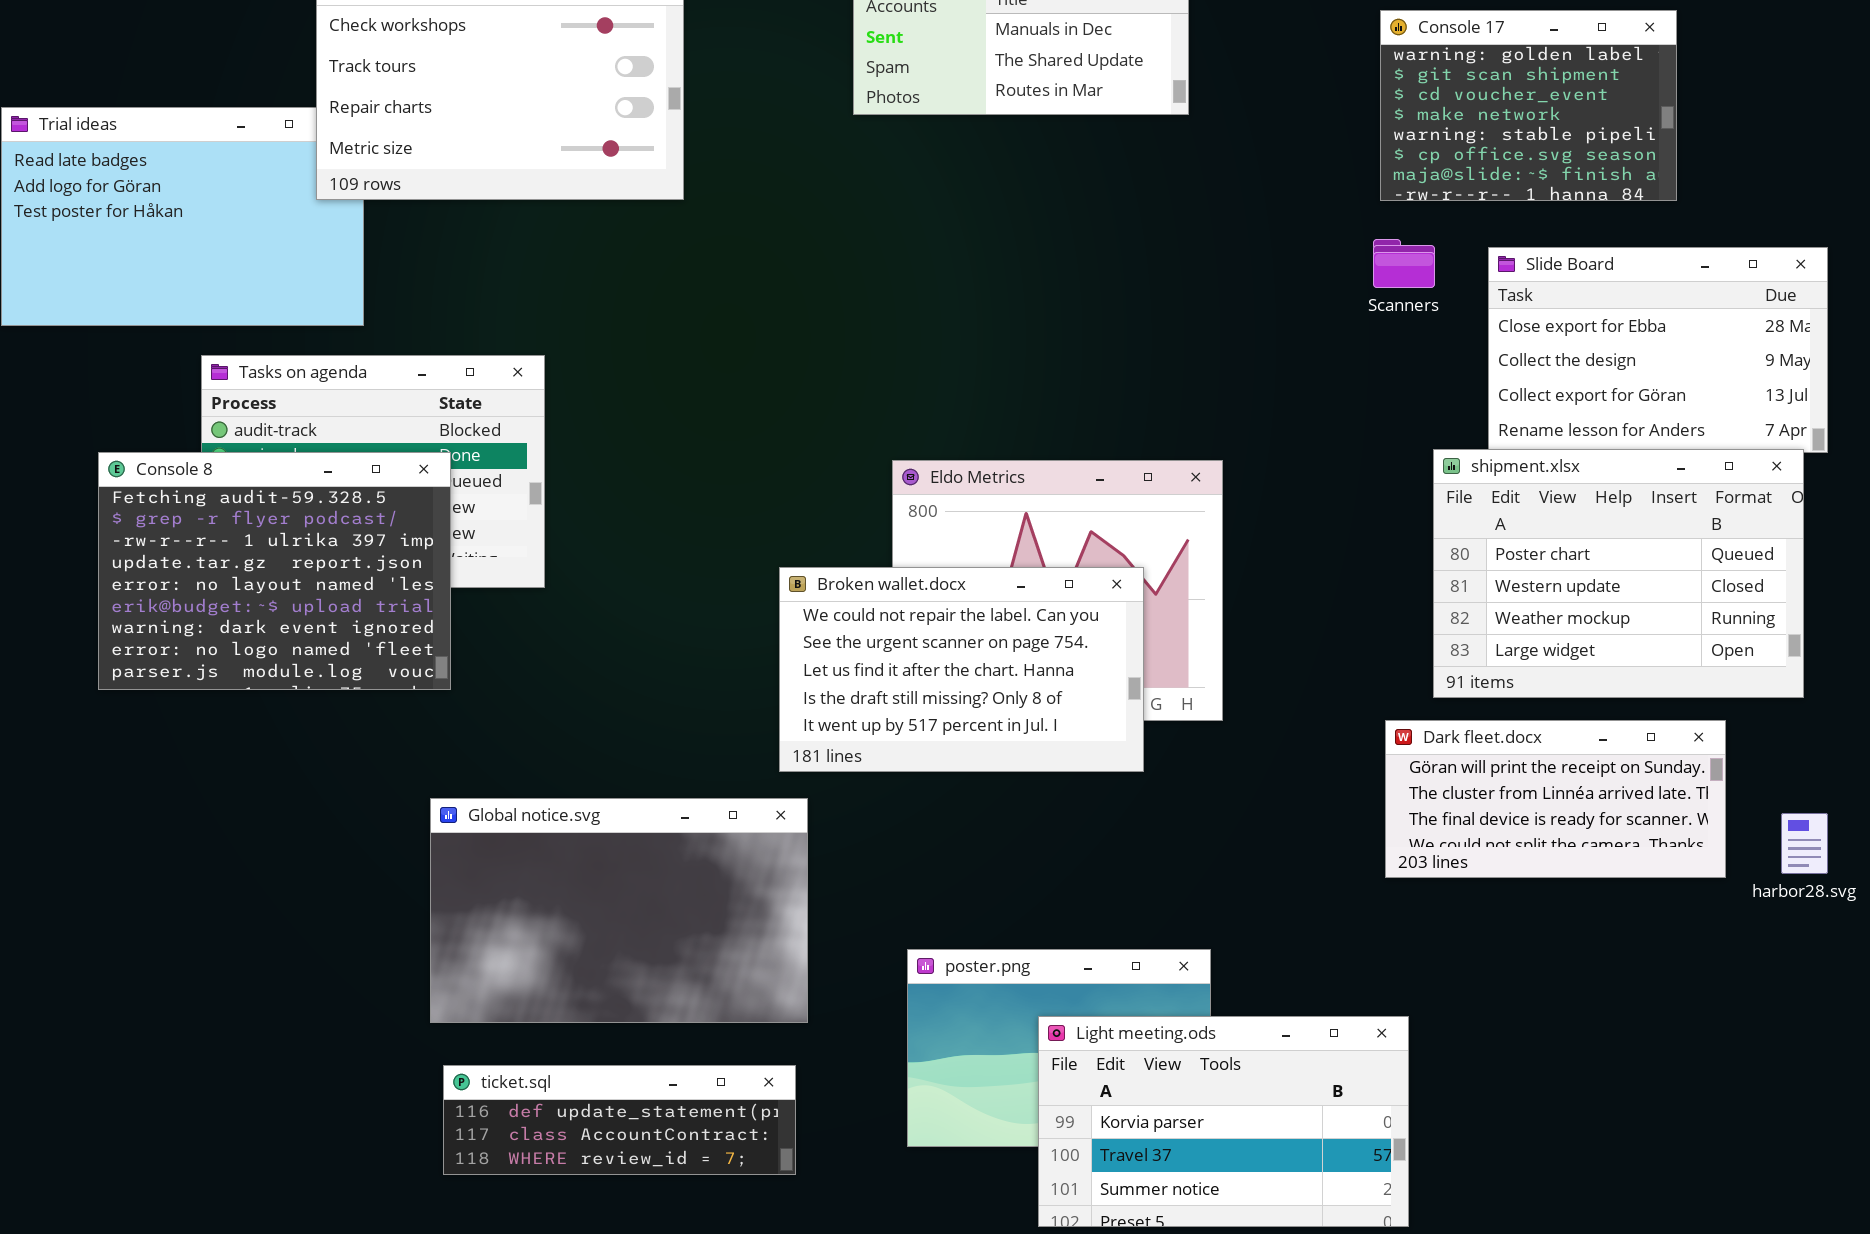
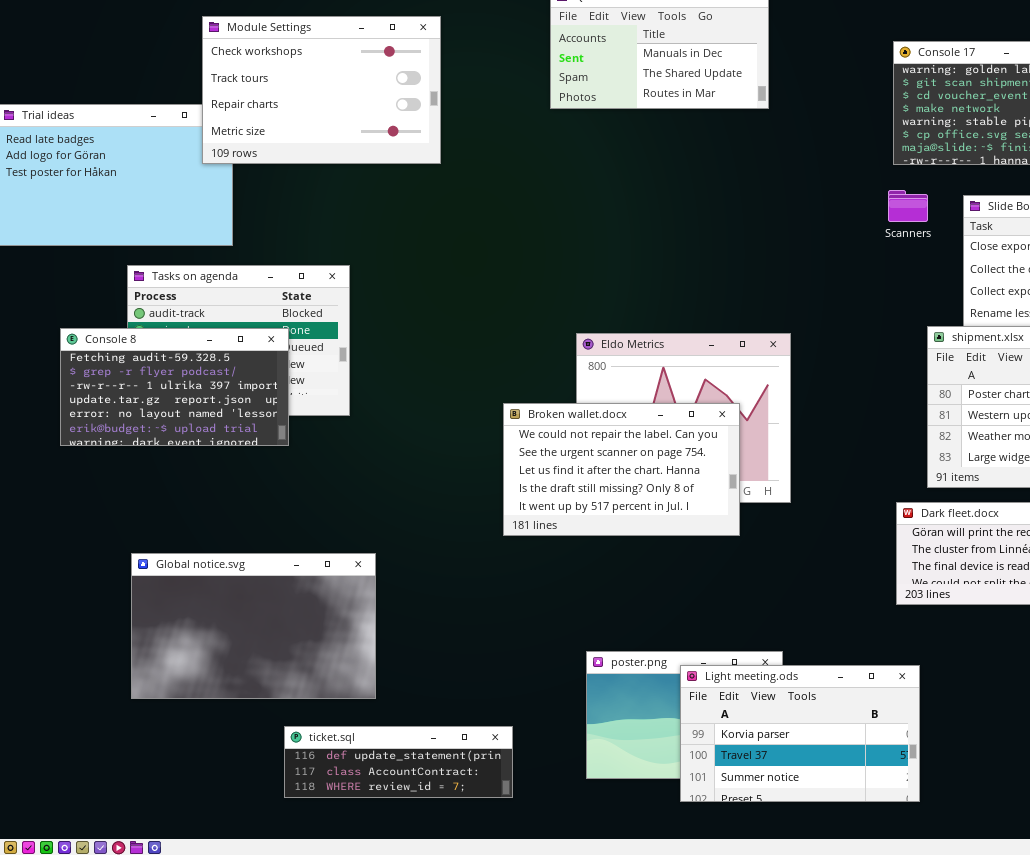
Console 8: [98,452,451,690] -> [60,328,289,446], resized
Global notice.svg: [430,798,808,1023] -> [131,553,376,699], moved
Light meeting.ods: [1038,1016,1409,1227] -> [680,665,920,802], moved

